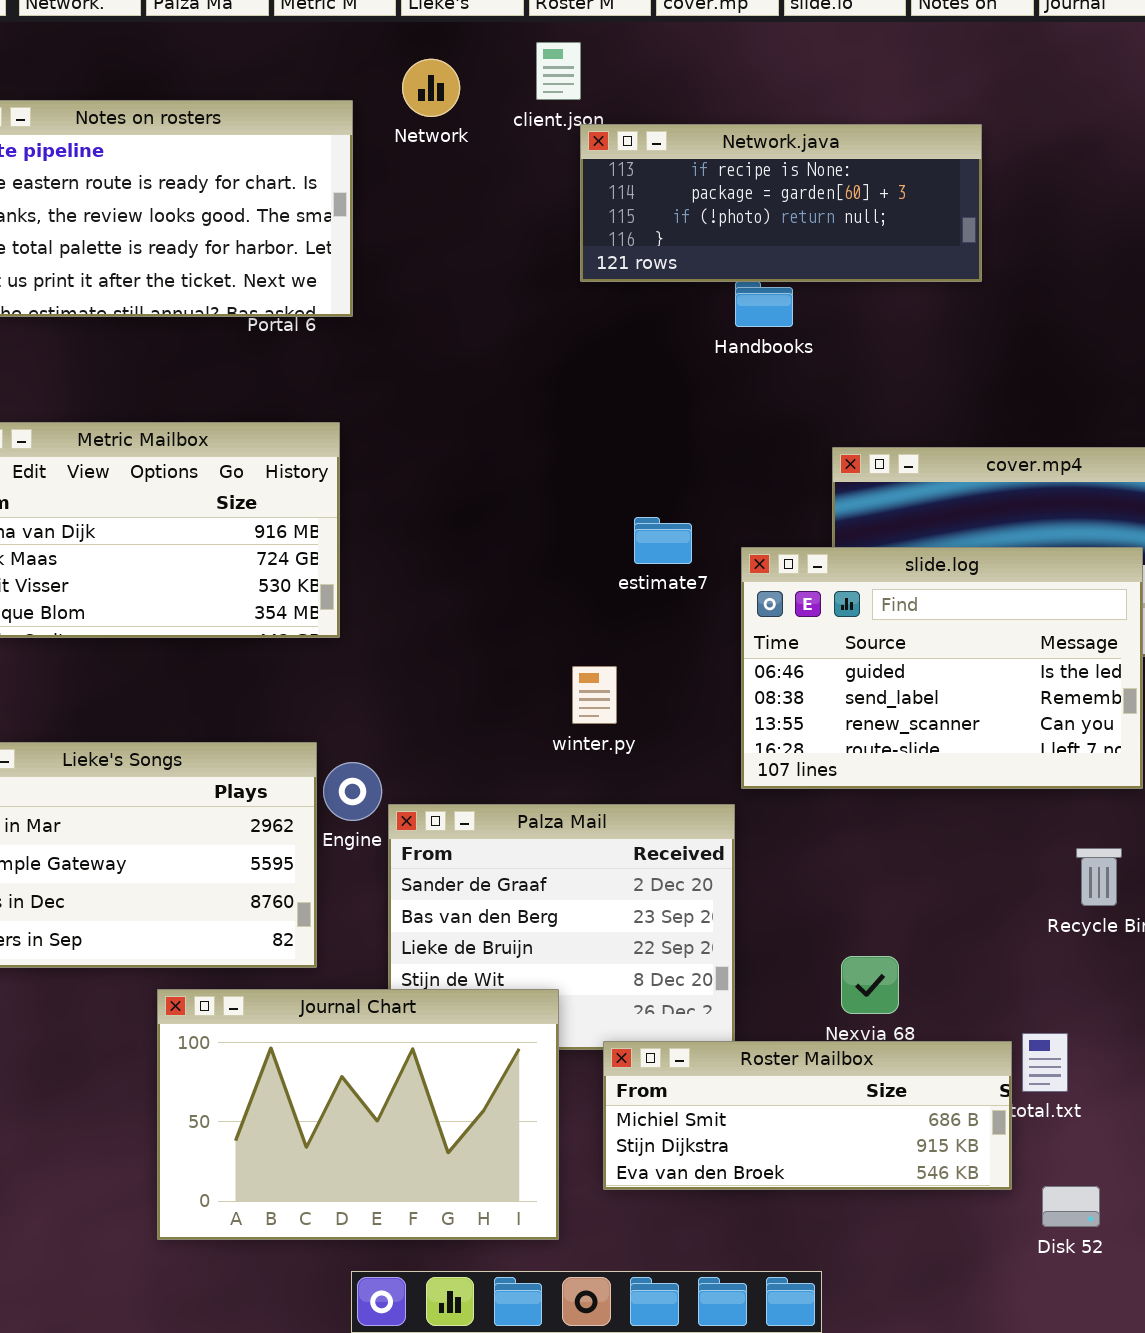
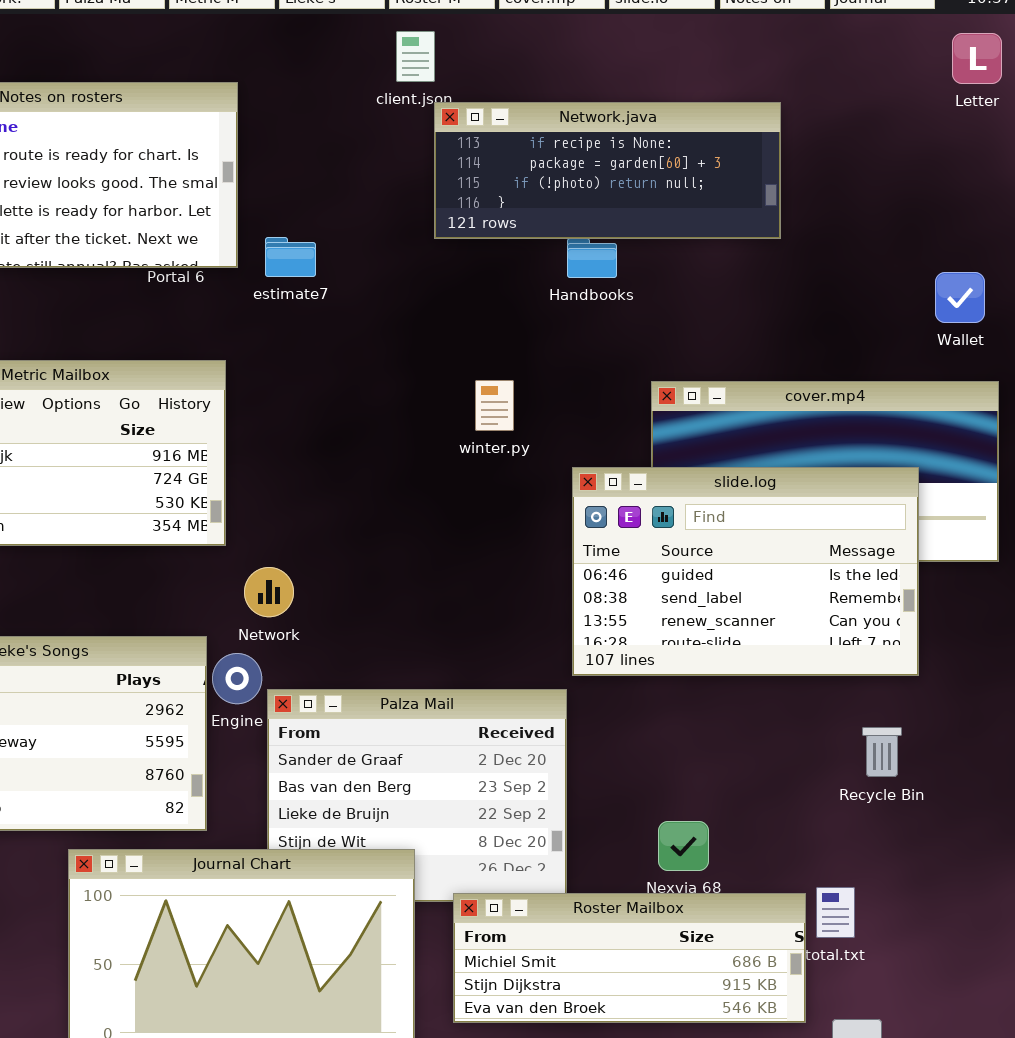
Network: [402,59,460,117] -> [244,567,294,617], moved
estimate7: [634,517,692,564] -> [265,237,316,277], moved
winter.py: [572,666,617,724] -> [475,380,514,431], moved

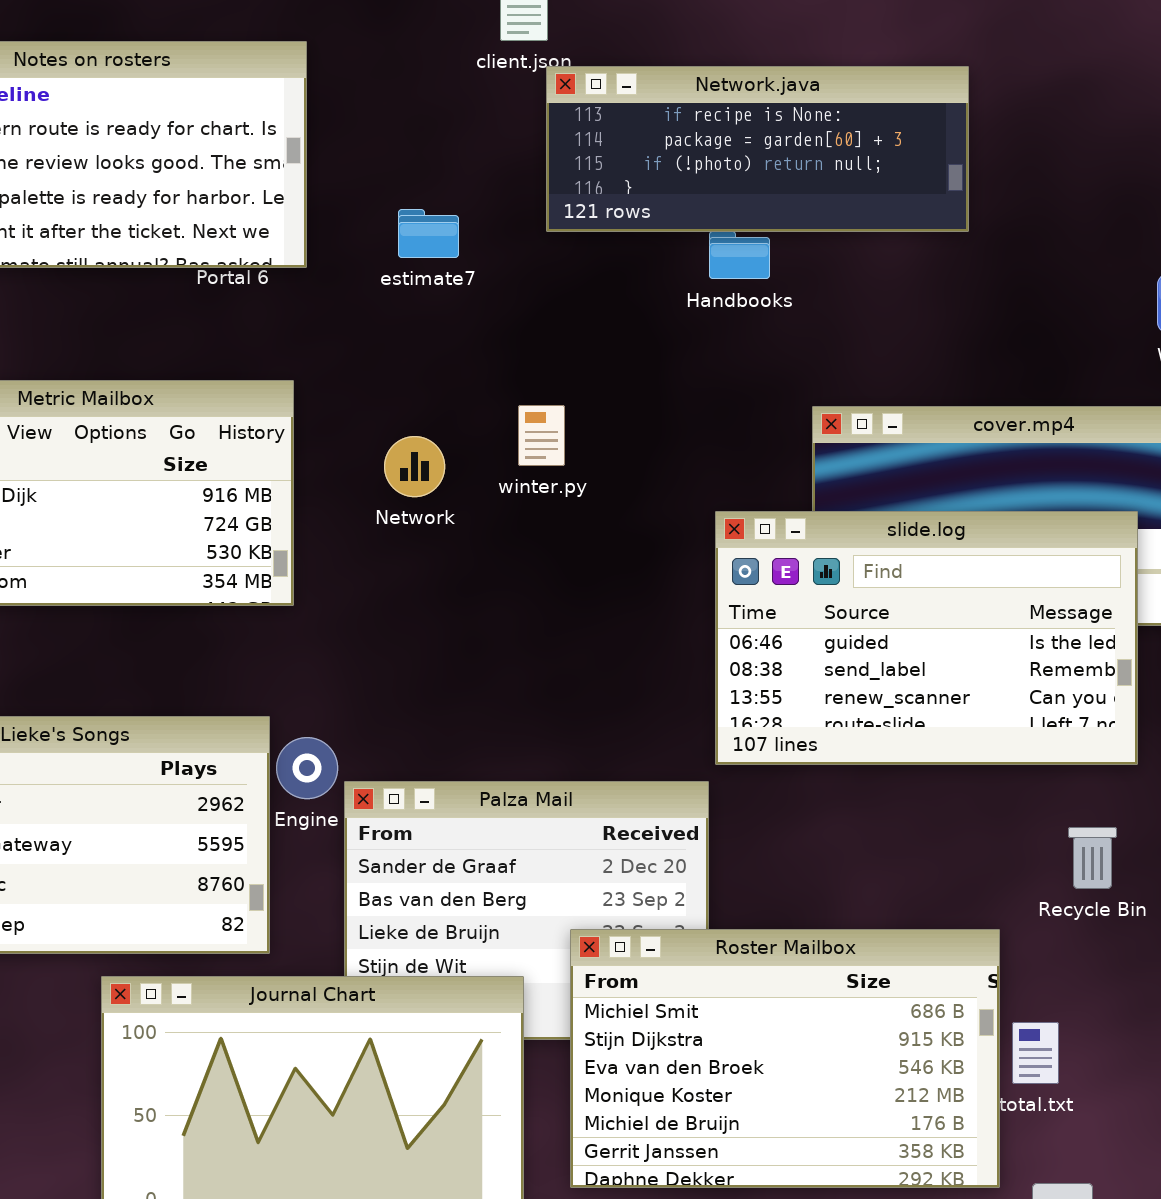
estimate7: [265,237,316,277] -> [398,209,459,258], moved
winter.py: [475,380,514,431] -> [518,405,565,466], moved
Network: [244,567,294,617] -> [384,436,445,497], moved
Roster Mailbox: [453,893,806,1023] -> [570,929,1000,1188], resized

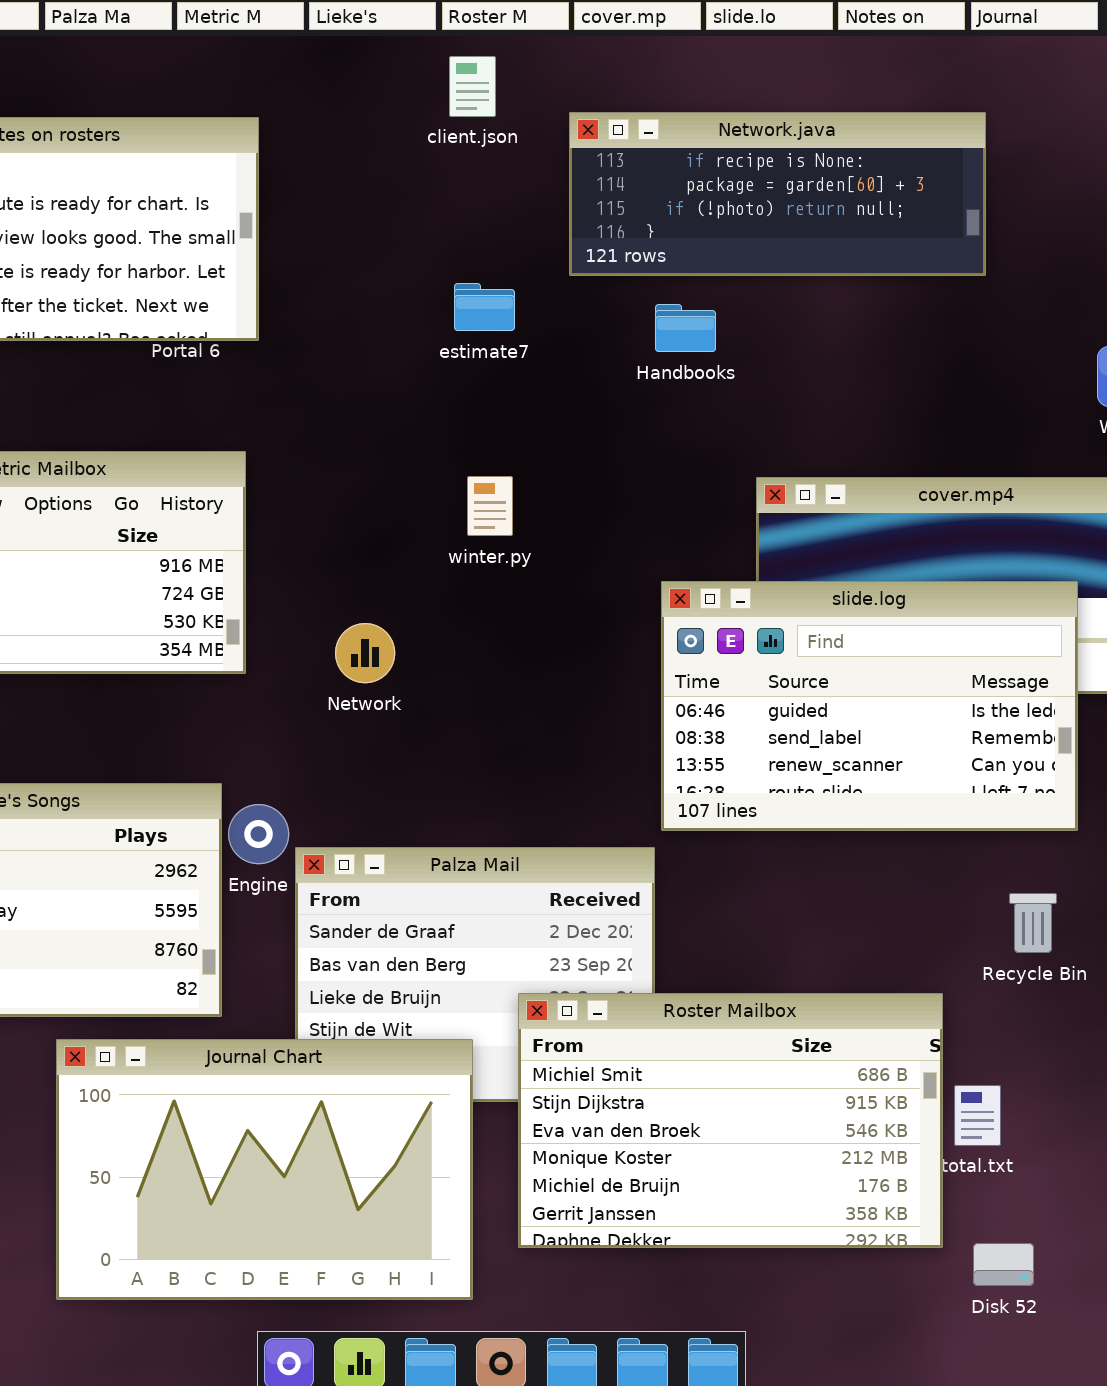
Network.java: [546,66,969,232] -> [569,112,986,276], moved
estimate7: [398,209,459,258] -> [454,283,515,331], moved
Network: [384,436,445,497] -> [335,623,395,683], moved

